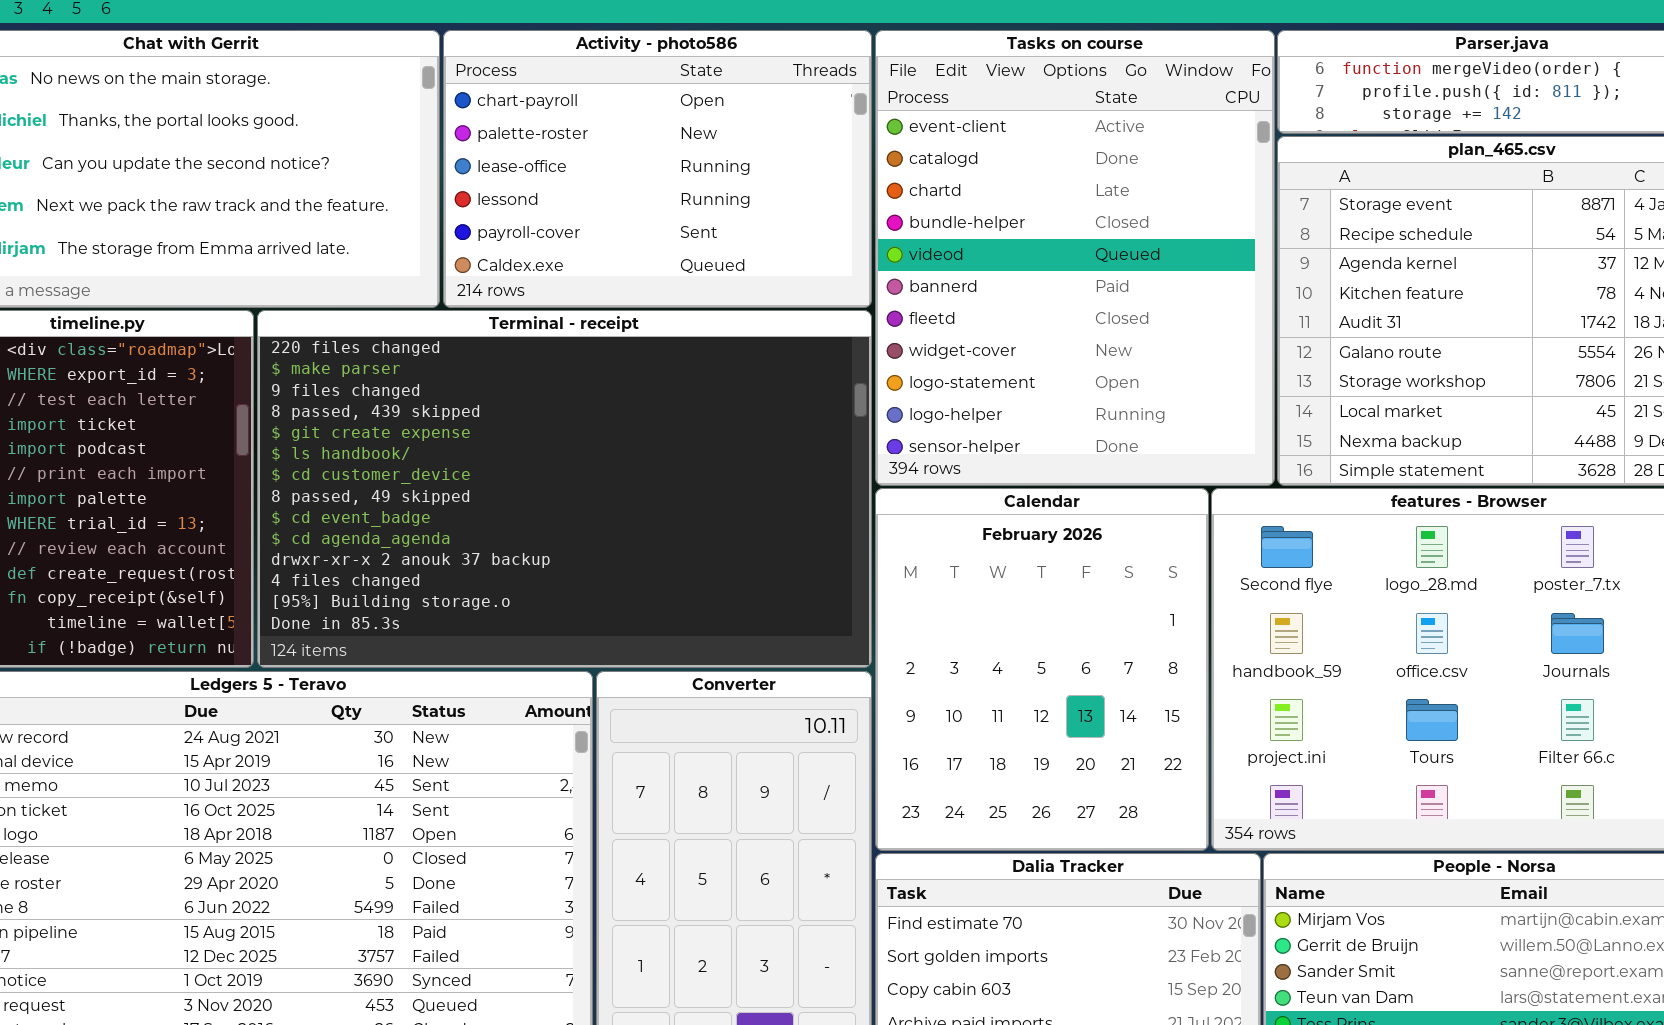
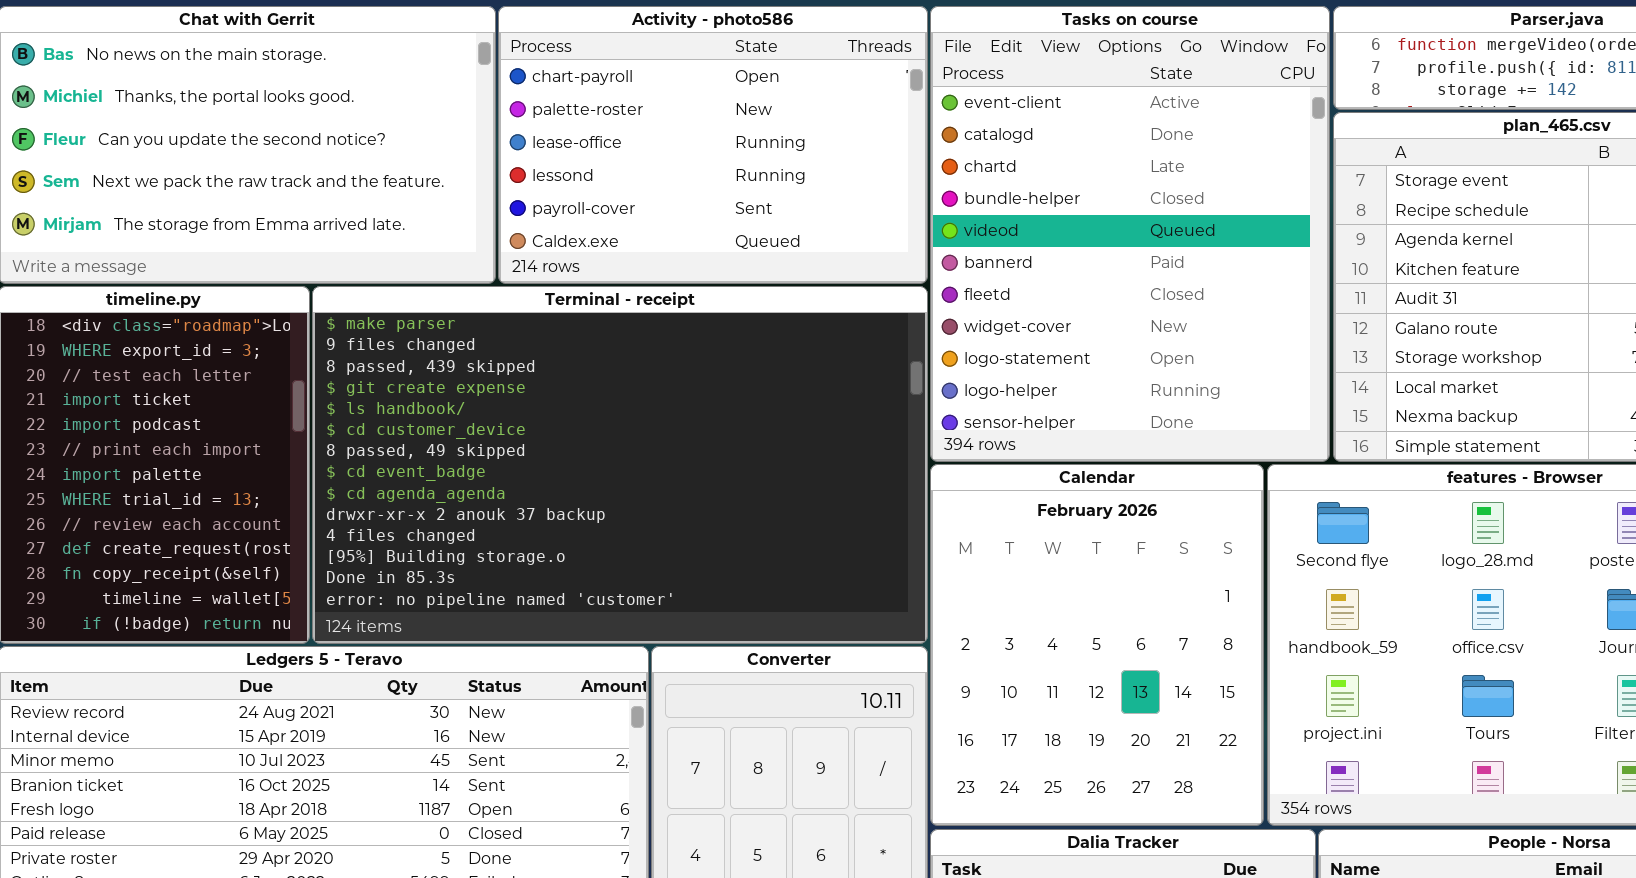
Terminal - receipt: [257,310,872,668] -> [312,286,928,644], scrolled down 1 row

